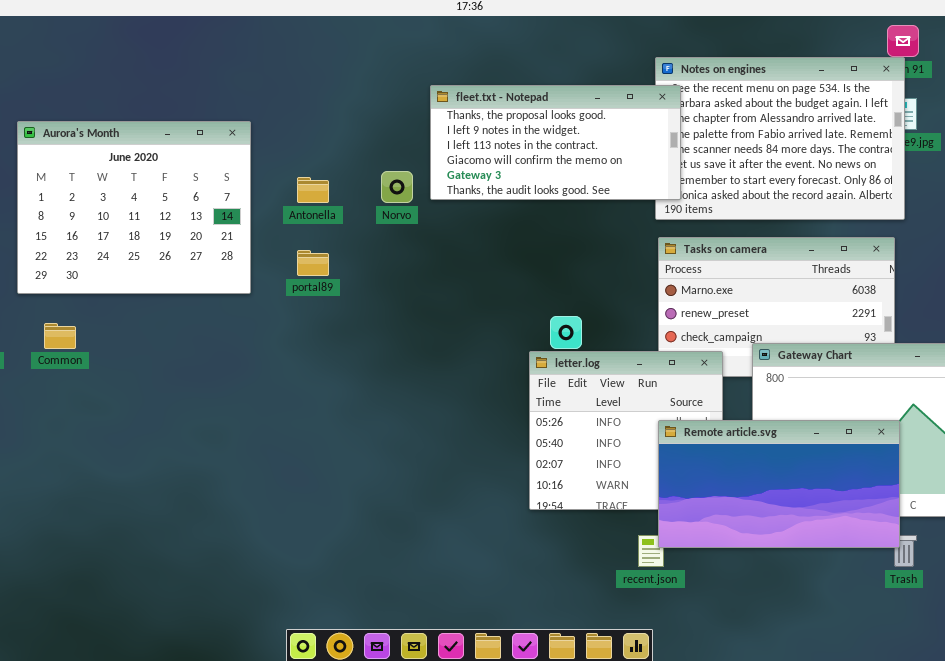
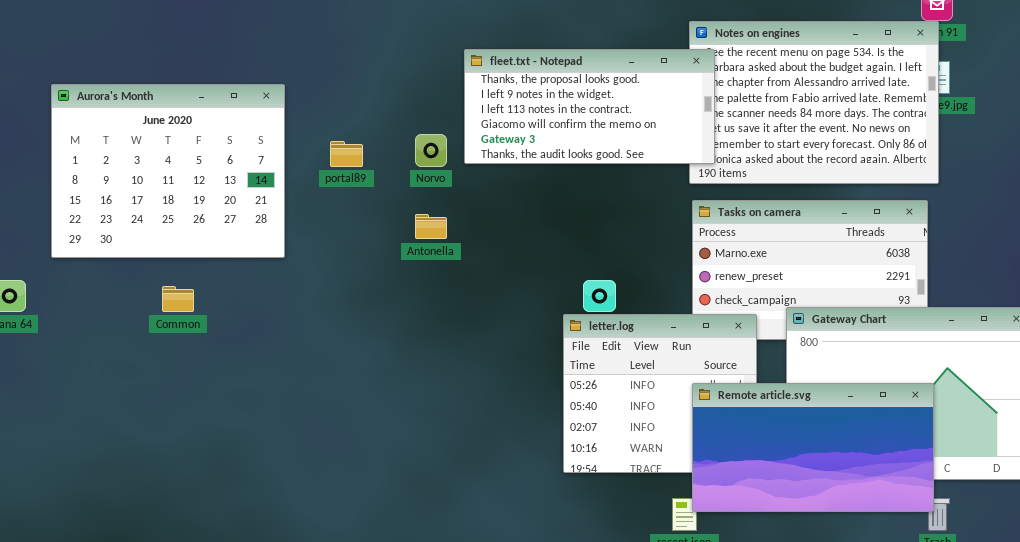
Antonella: [297,177,329,203] -> [415,214,447,239], moved
portal89: [297,250,329,276] -> [330,141,363,167], moved
Common: [44,323,76,349] -> [162,286,194,312], moved

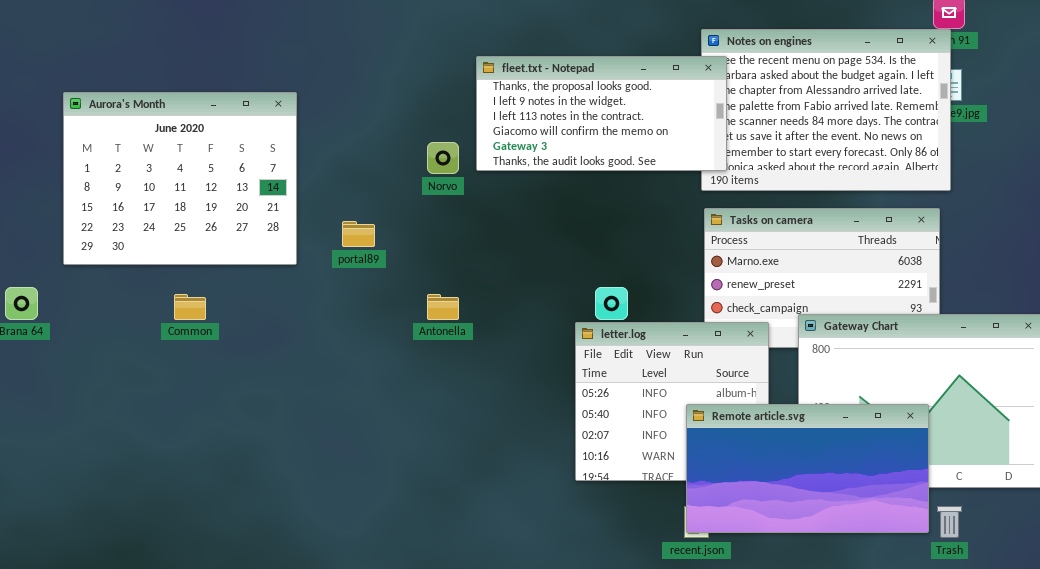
portal89: [330,141,363,167] -> [342,221,375,247], moved
Antonella: [415,214,447,239] -> [427,294,459,320], moved
Remote article.svg: [692,383,934,512] -> [686,404,929,533], moved

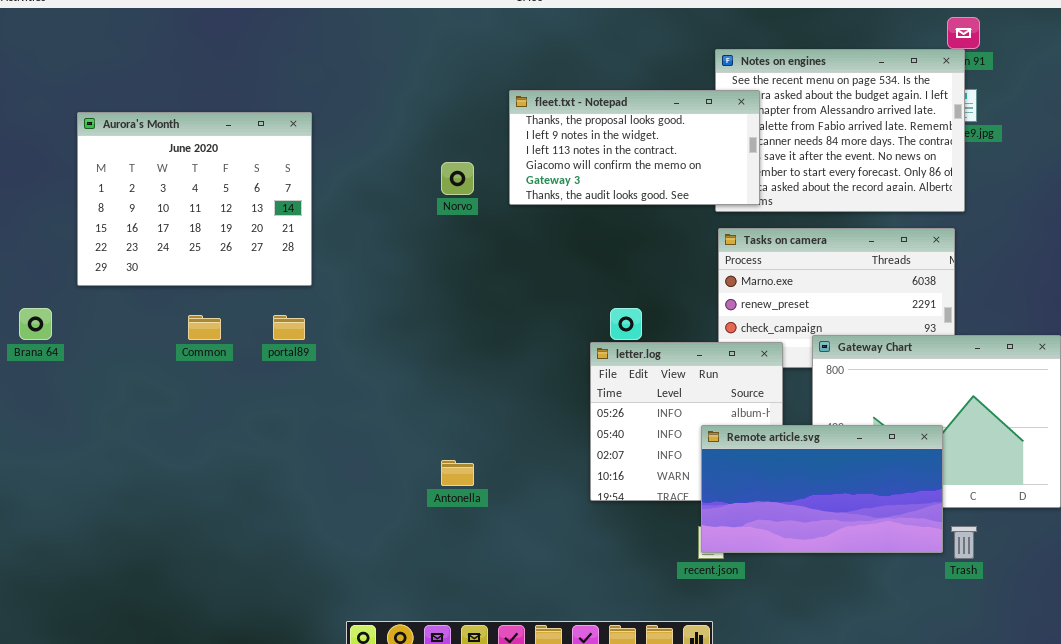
fleet.txt - Notepad: [476,56,727,171] -> [509,90,760,205], moved
portal89: [342,221,375,247] -> [273,315,305,340], moved
Antonella: [427,294,459,320] -> [441,460,474,486], moved

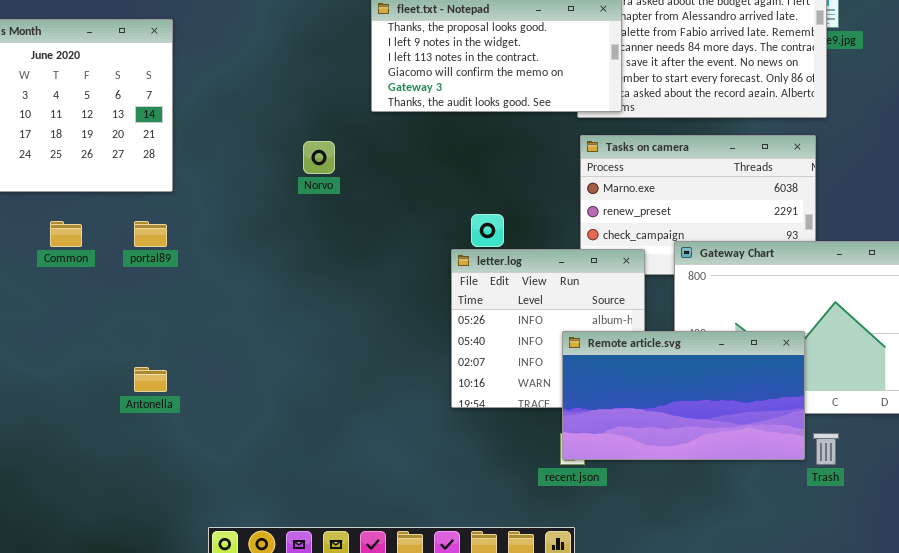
Norvo: [441,162,474,195] -> [303,141,335,174], moved
Antonella: [441,460,474,486] -> [134,367,167,392], moved

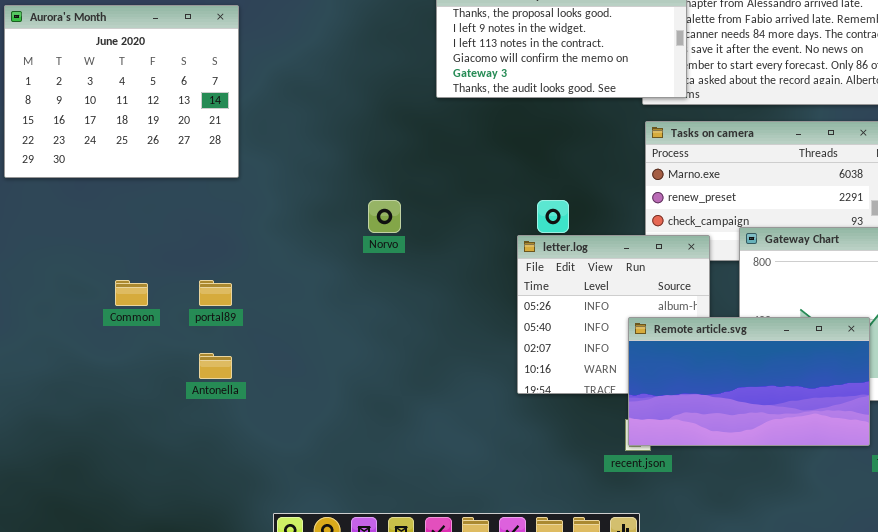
Norvo: [303,141,335,174] -> [368,200,401,233], moved
Common: [50,221,82,247] -> [115,280,148,306], moved
portal89: [134,221,167,247] -> [199,280,232,306], moved

